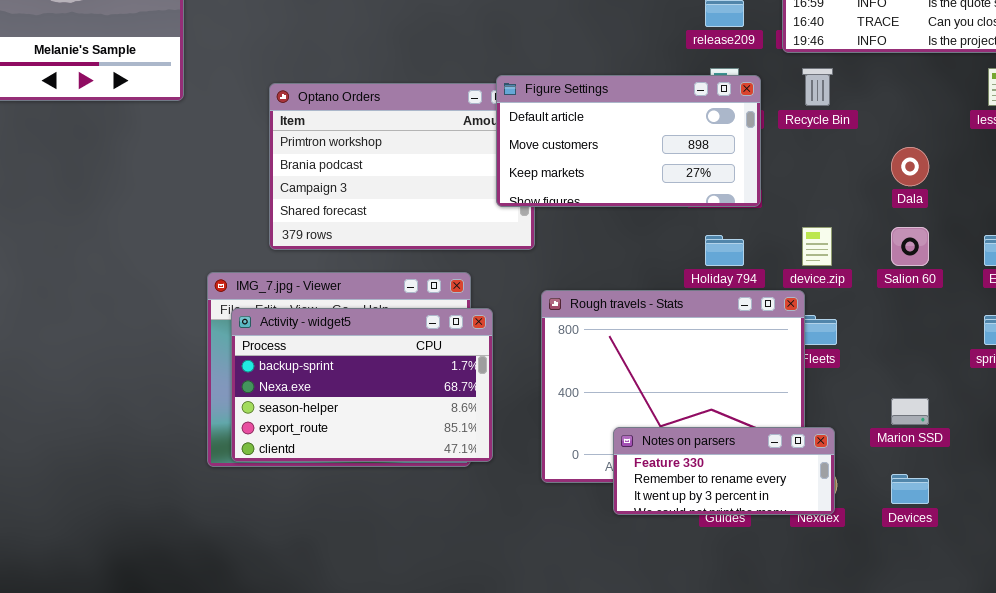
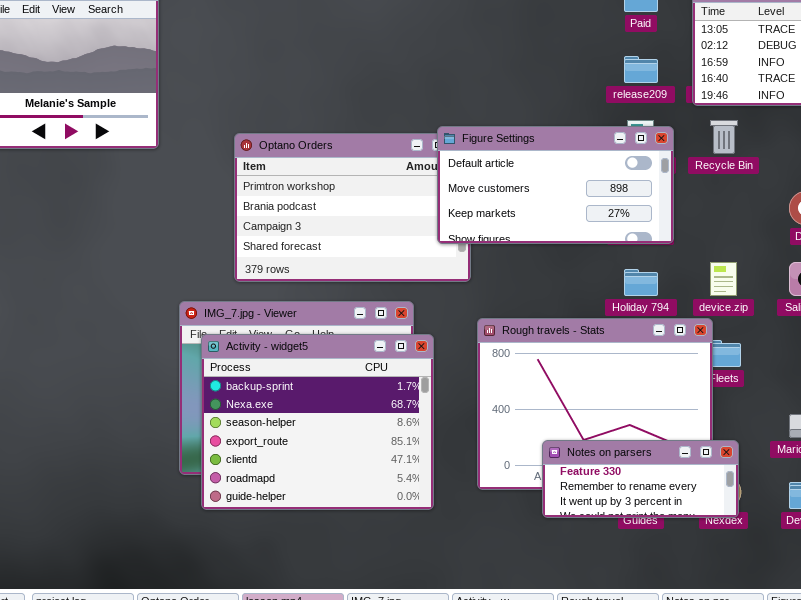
Activity - widget5: [231,308,493,462] -> [201,334,434,510], resized

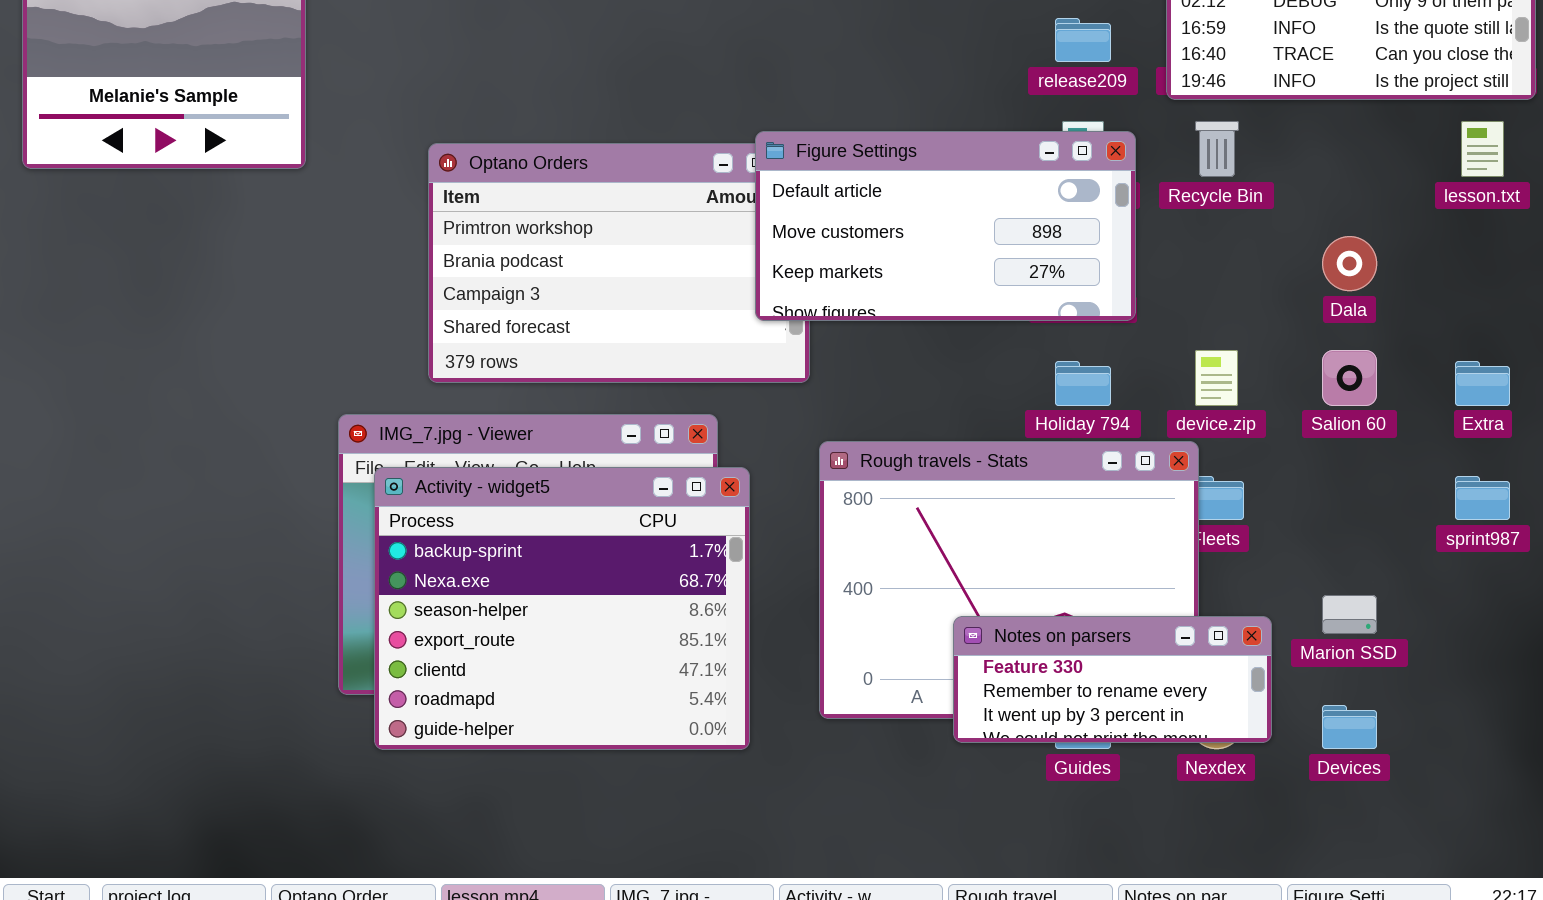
Notes on parsers: [542,440,739,518] -> [953,616,1272,743], moved

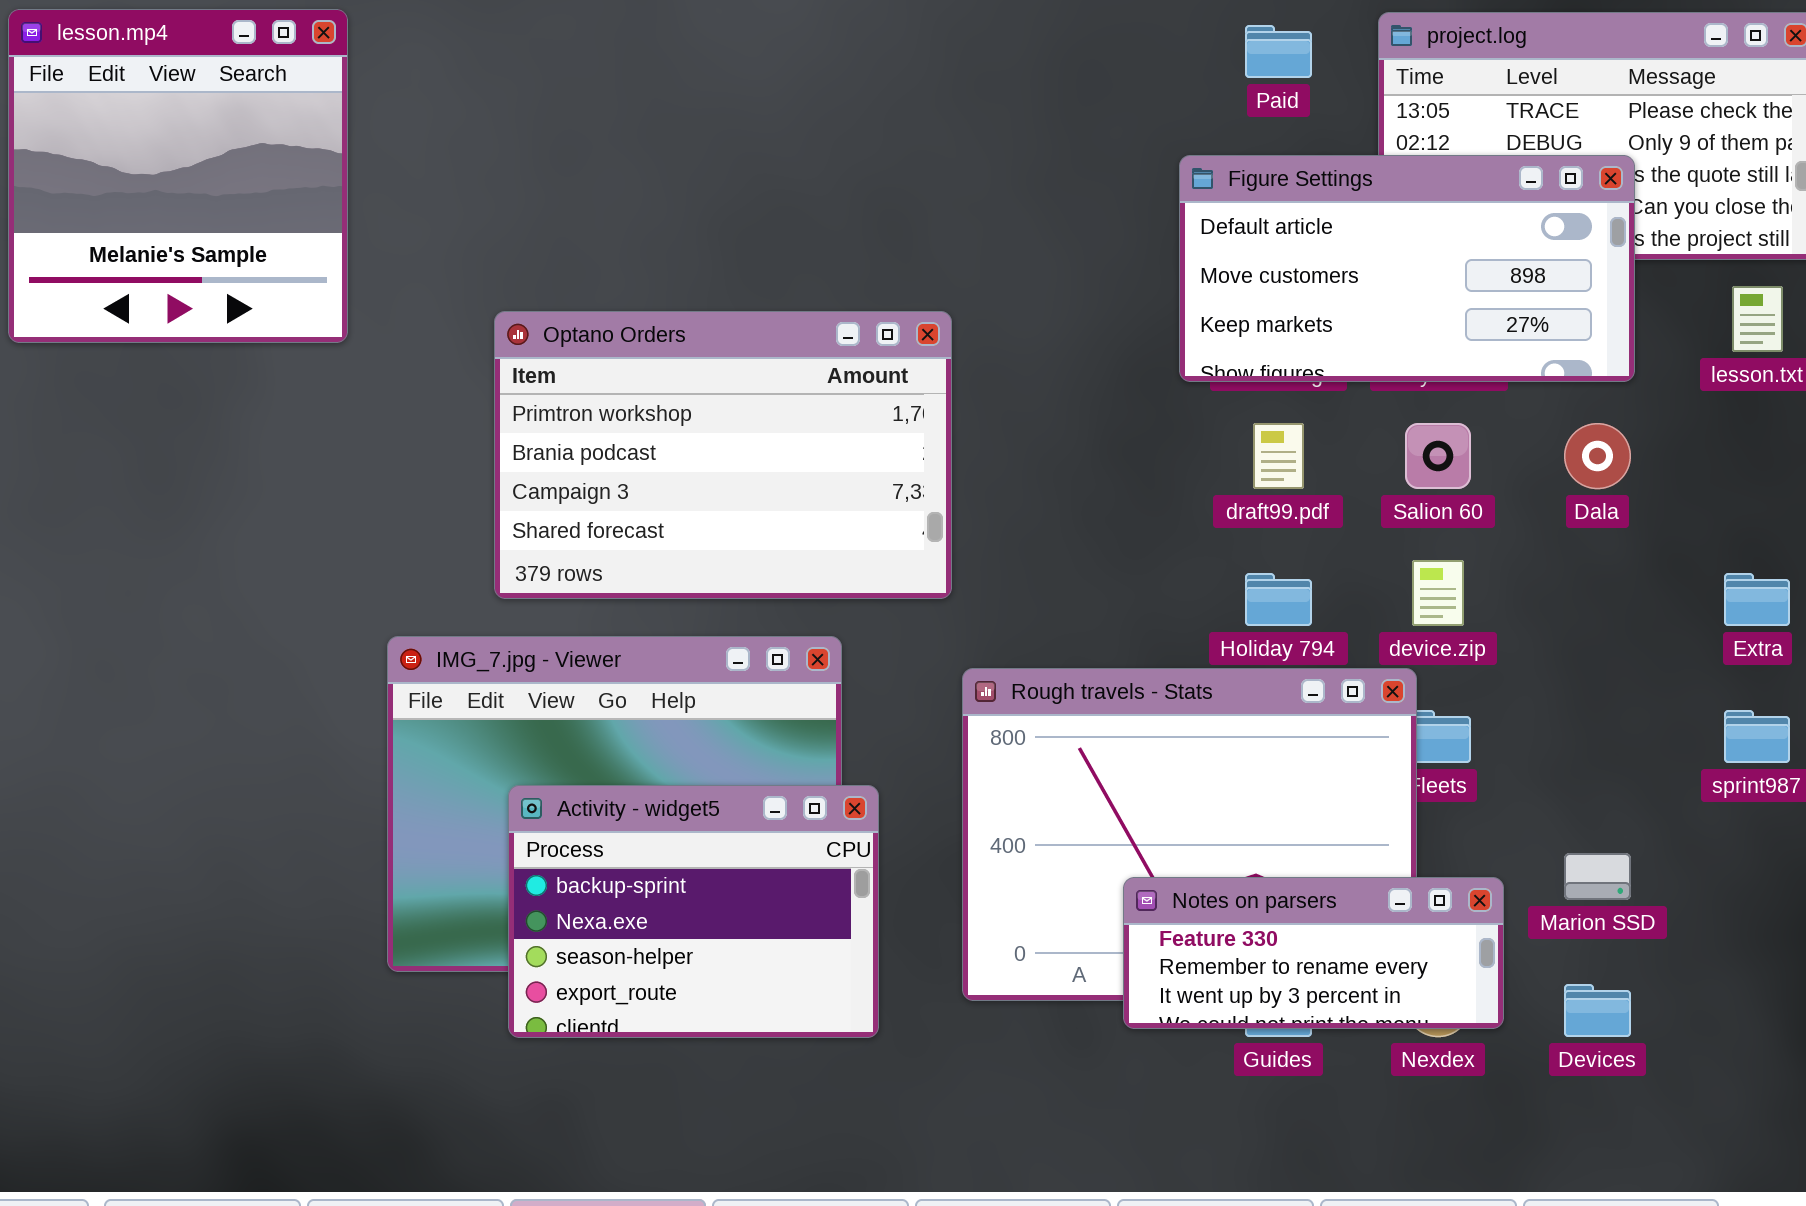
Figure Settings: [755,131,1136,321] -> [1179,155,1635,382], moved
Salion 60: [1322,350,1377,406] -> [1405,423,1471,489], moved
Activity - widget5: [374,467,750,750] -> [508,785,879,1038], resized

